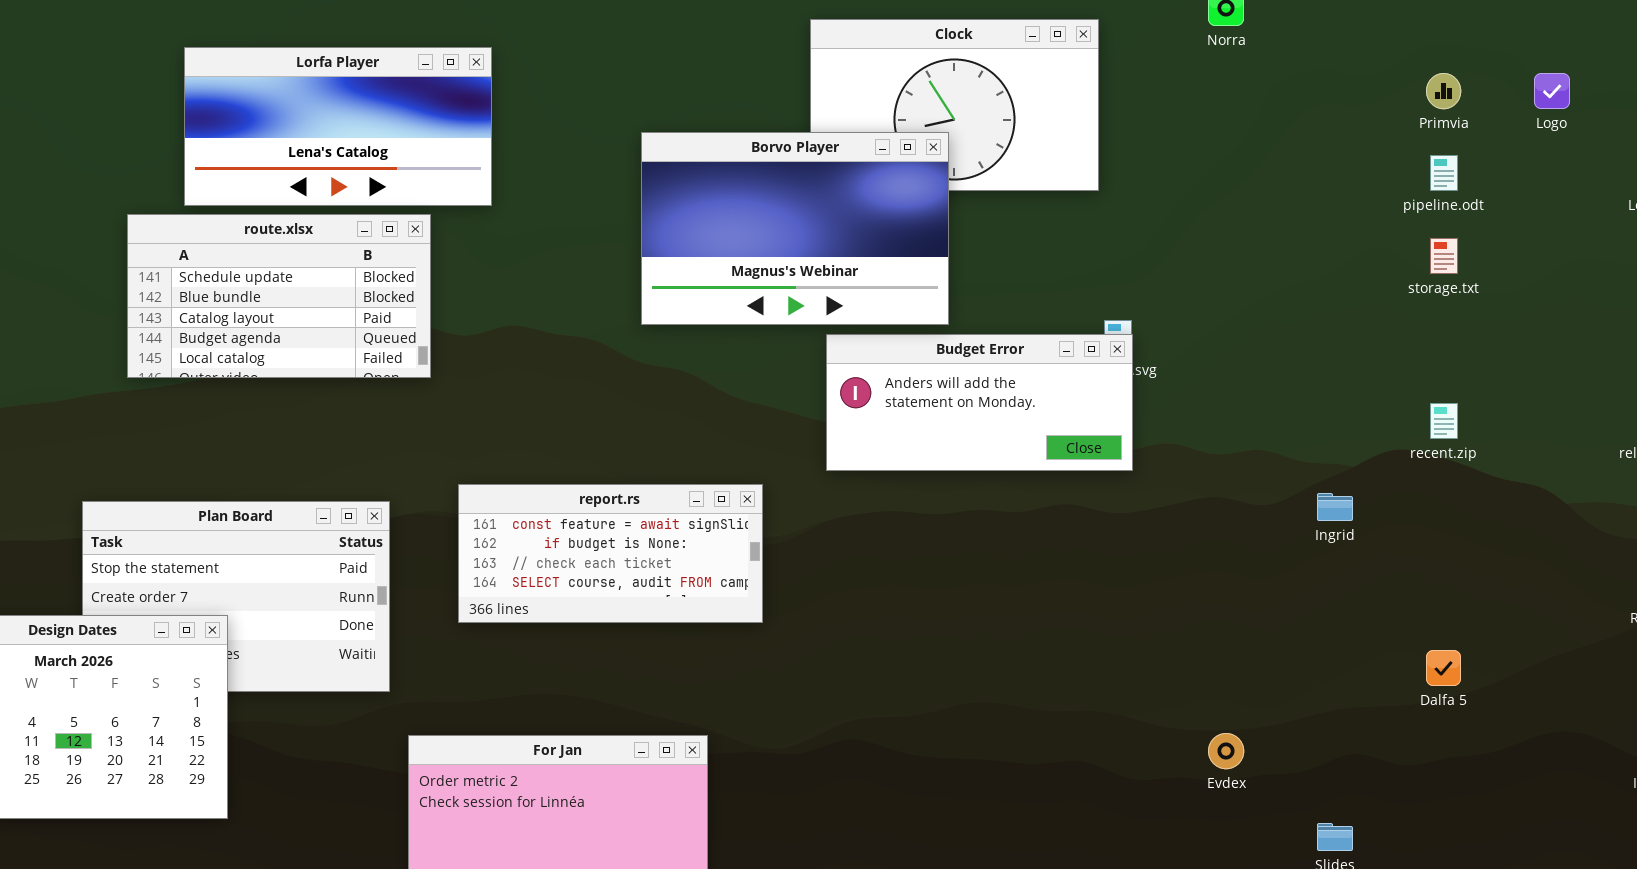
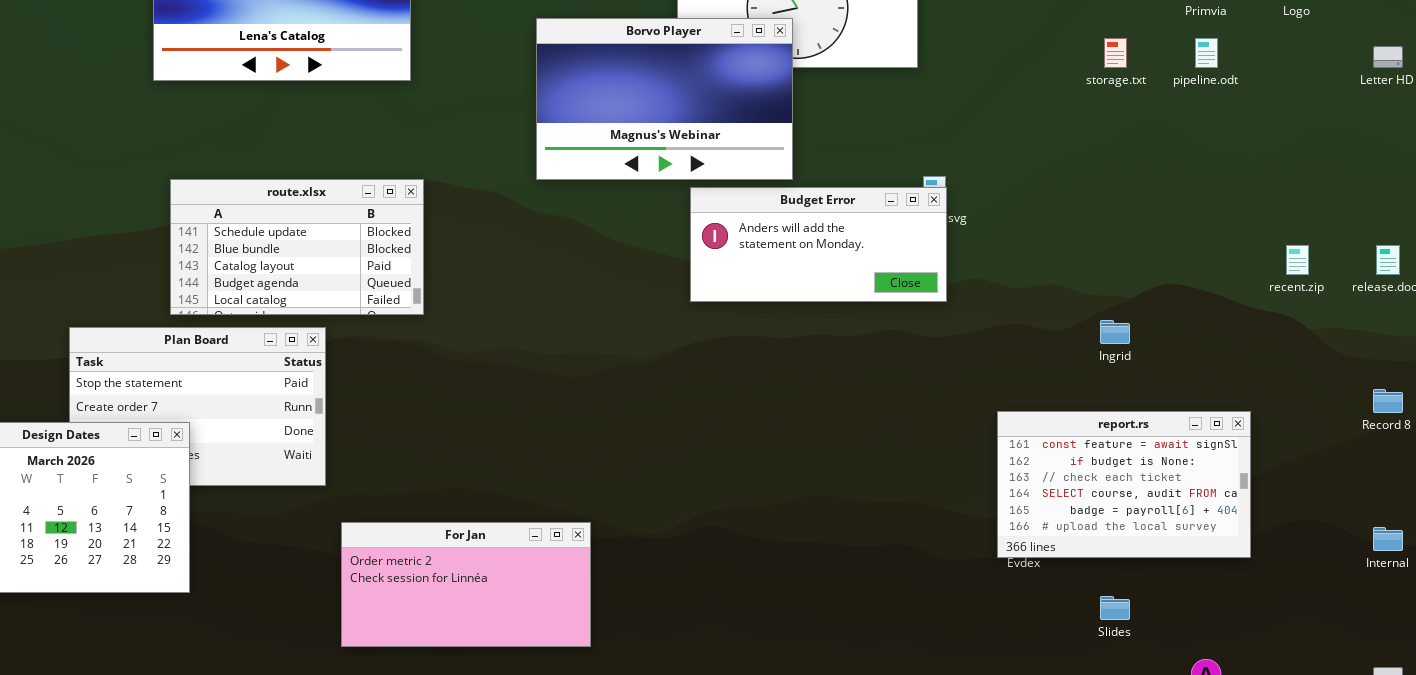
route.xlsx: [127,214,431,378] -> [170,179,424,315], moved
storage.txt: [1430,238,1458,274] -> [1104,38,1127,68], moved
recent.zip: [1430,403,1458,439] -> [1286,245,1309,275], moved
report.rs: [458,484,763,623] -> [997,411,1251,558], moved, resized

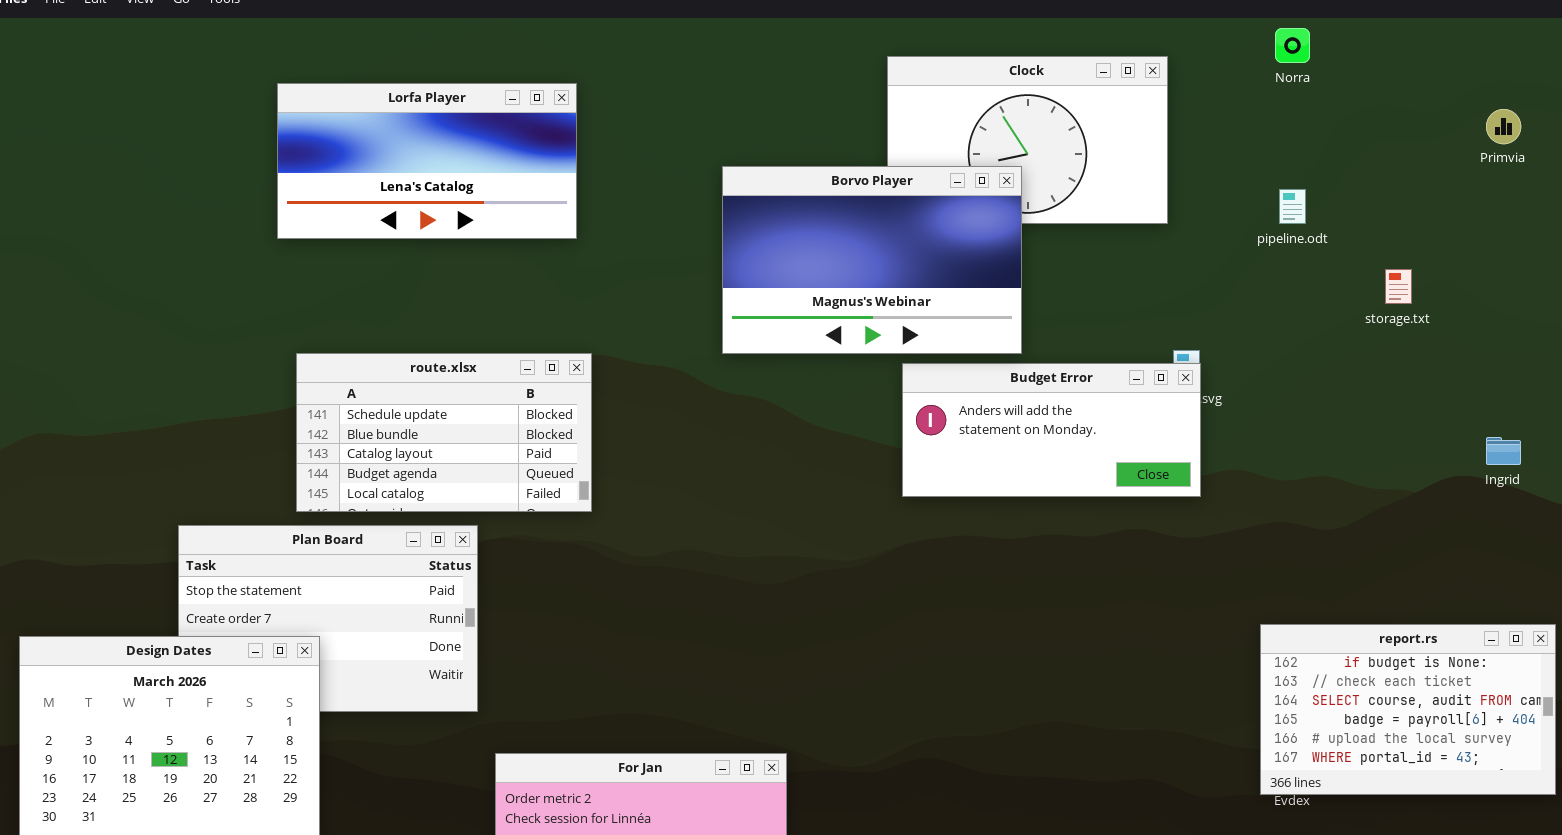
storage.txt: [1104,38,1127,68] -> [1385,269,1412,304], moved
pipeline.odt: [1195,38,1218,68] -> [1279,189,1306,224], moved
Ingrid: [1100,320,1130,344] -> [1486,437,1521,465], moved
report.rs: [997,411,1251,558] -> [1260,624,1556,795], scrolled down 1 row

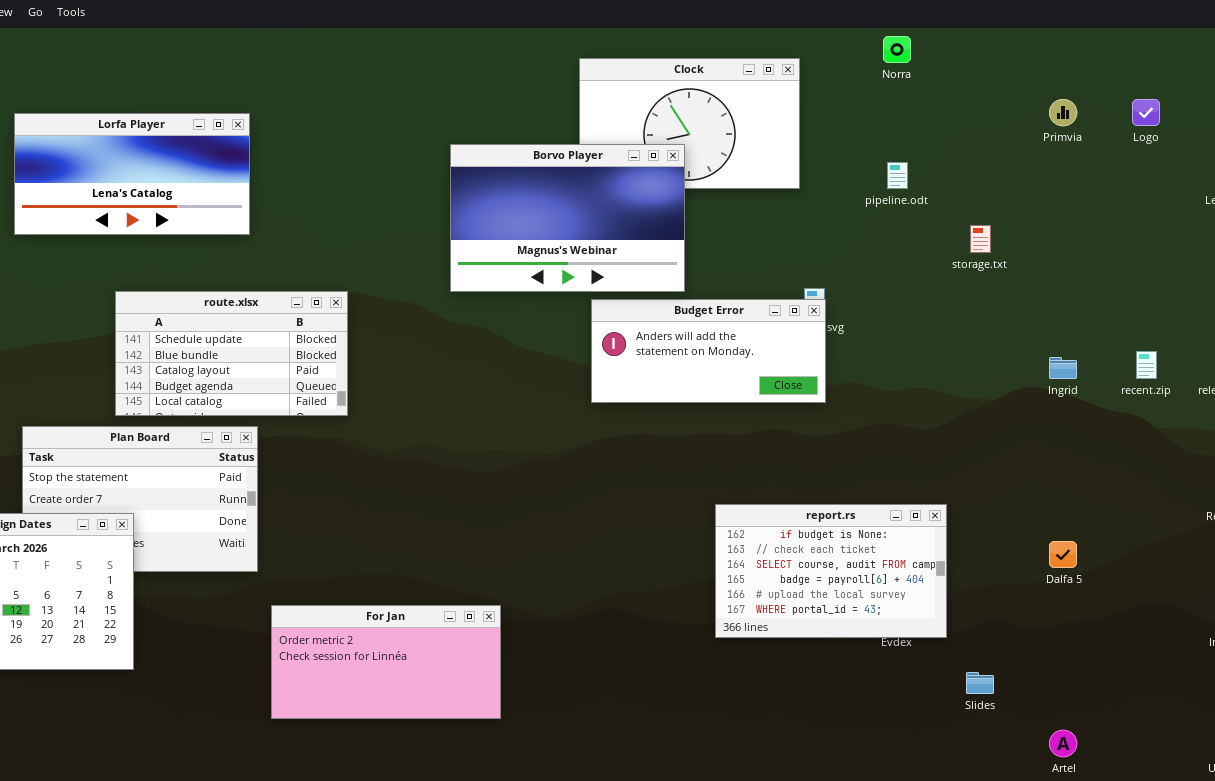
Lorfa Player: [277,83,577,239] -> [14,113,250,235], moved
report.rs: [1260,624,1556,795] -> [715,504,947,638], moved

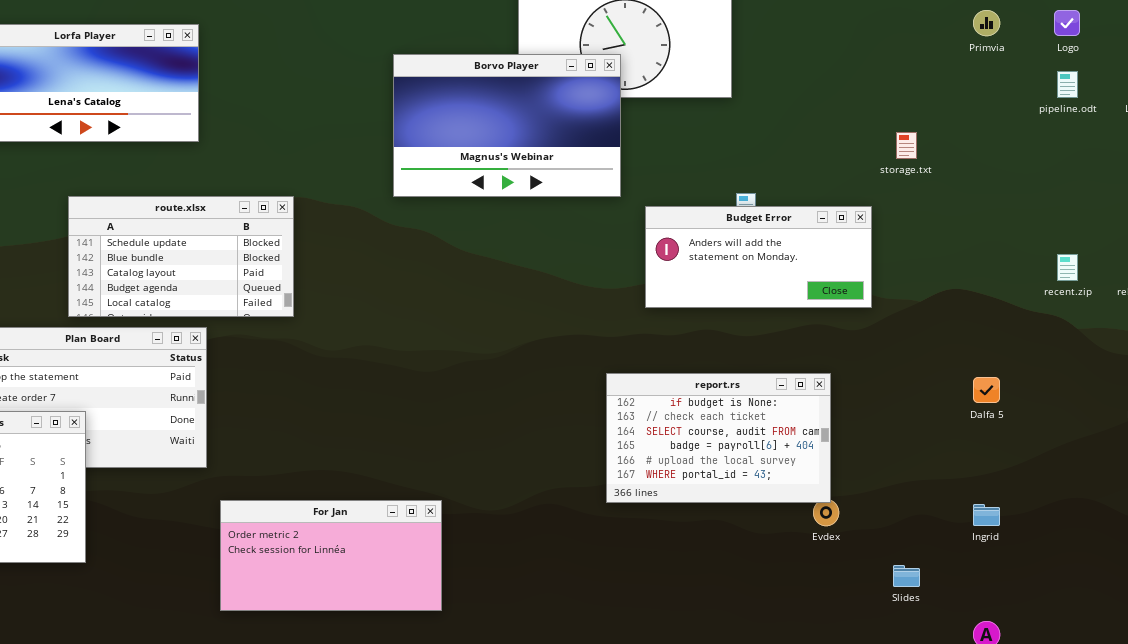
pipeline.odt: [887,162,908,189] -> [1057,71,1078,98], moved
Budget Error: [591,299,826,403] -> [645,206,872,308], moved
Ingrid: [1049,357,1077,379] -> [973,504,1000,526], moved
report.rs: [715,504,947,638] -> [606,373,831,503], moved
Dalfa 5: [1049,541,1077,568] -> [973,377,1000,403], moved

